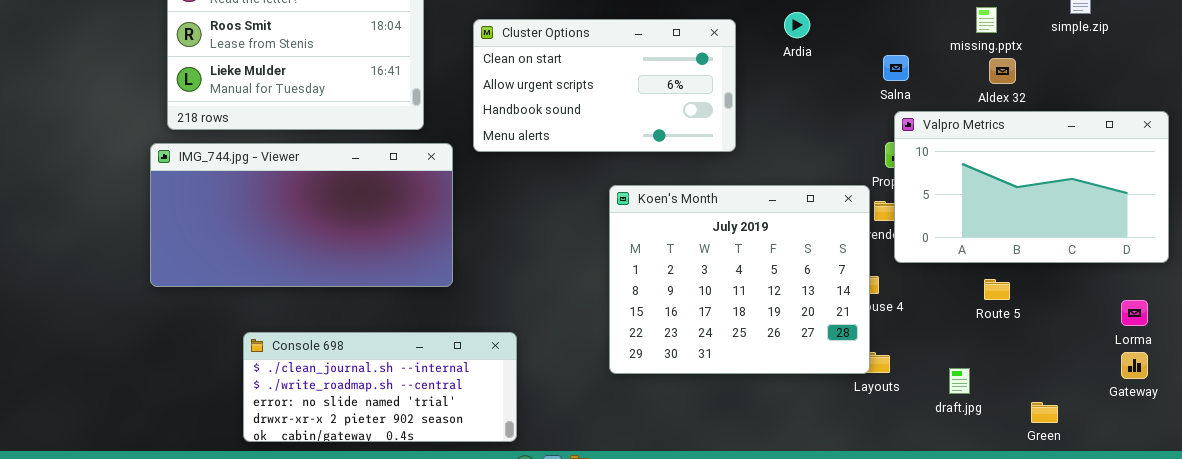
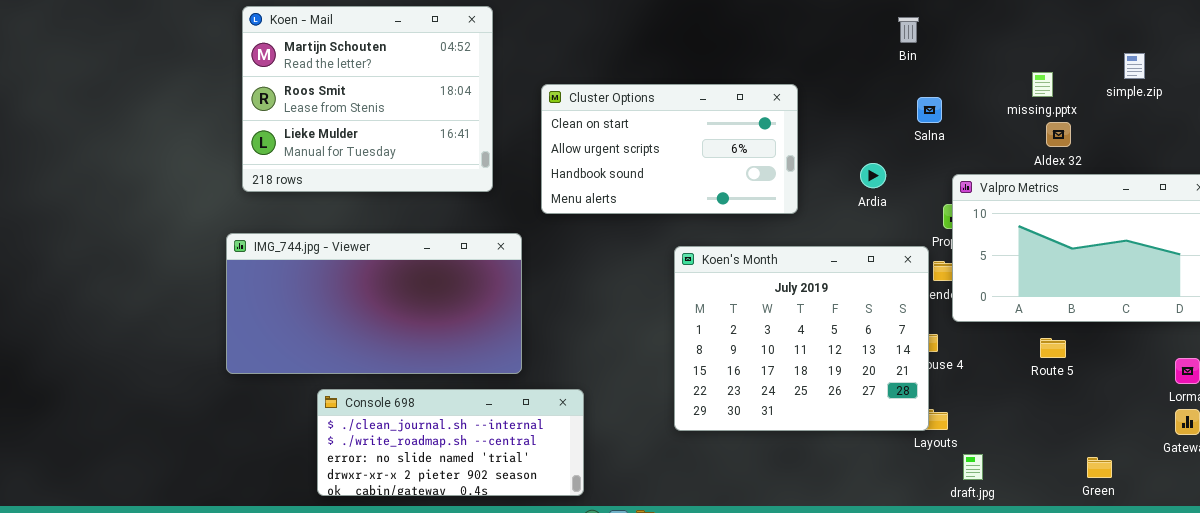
Ardia: [784,12,810,38] -> [860,163,886,188], moved
Salna: [883,55,909,81] -> [917,97,942,123], moved
IMG_744.jpg - Viewer: [150,143,453,287] -> [226,233,522,374], moved
draft.jpg: [949,368,970,394] -> [963,454,983,480], moved

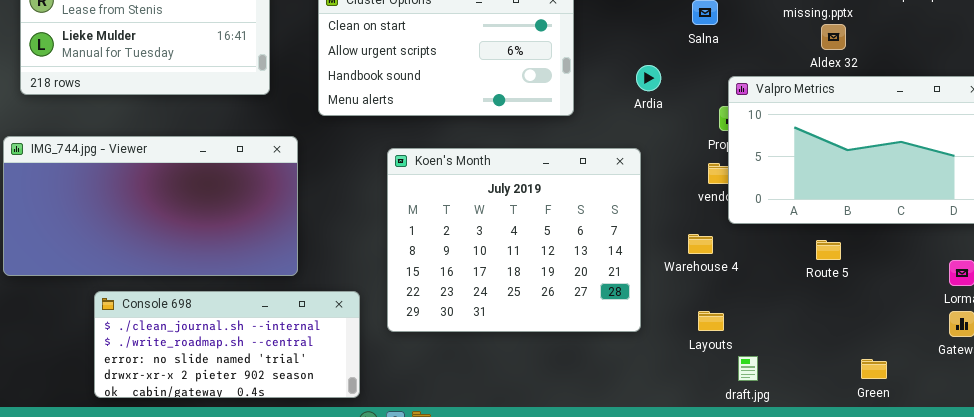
Koen's Month: [674,246,929,431] -> [387,148,641,332], moved

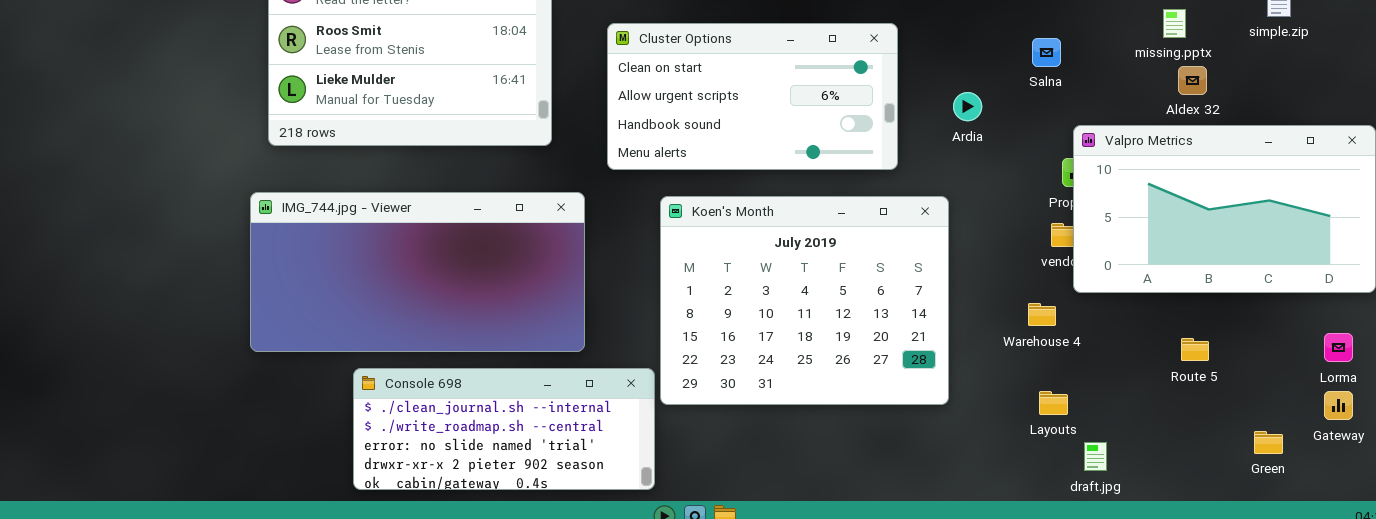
Ardia: [636,65,661,91] -> [953,92,982,121], moved
Koen's Month: [387,148,641,332] -> [660,196,949,405], moved
Route 5: [816,240,841,260] -> [1181,338,1209,361], moved
Green: [861,359,887,379] -> [1254,431,1283,454], moved

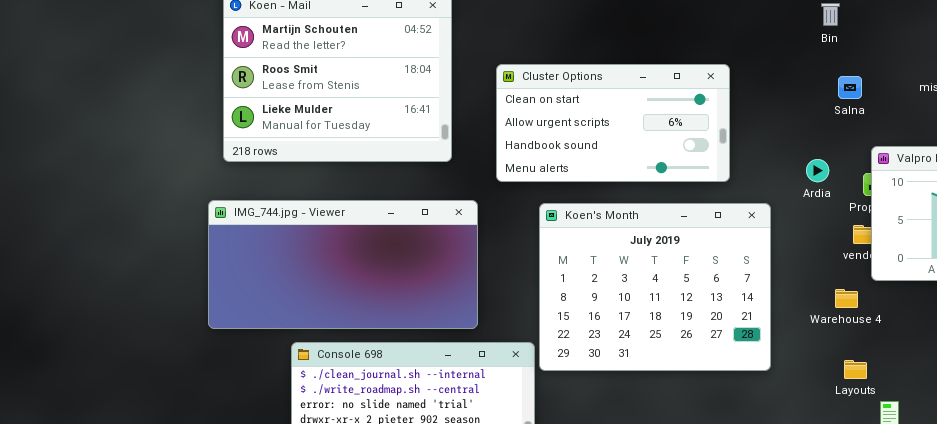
Ardia: [953,92,982,121] -> [806,159,829,182], moved

